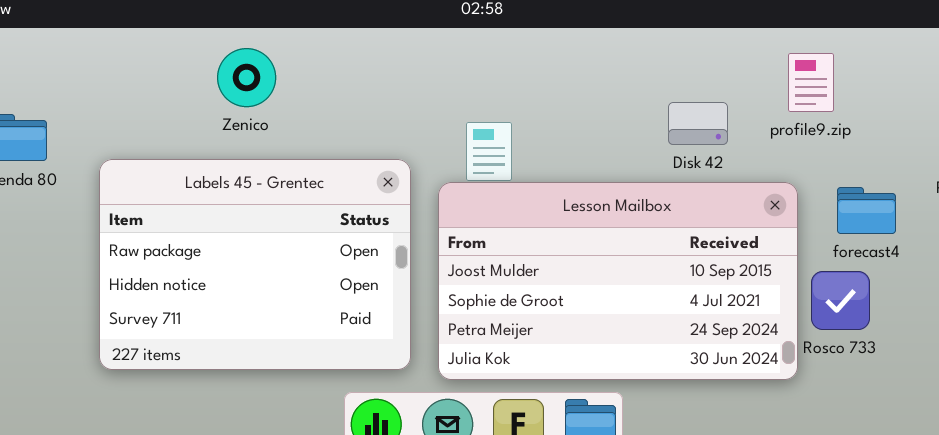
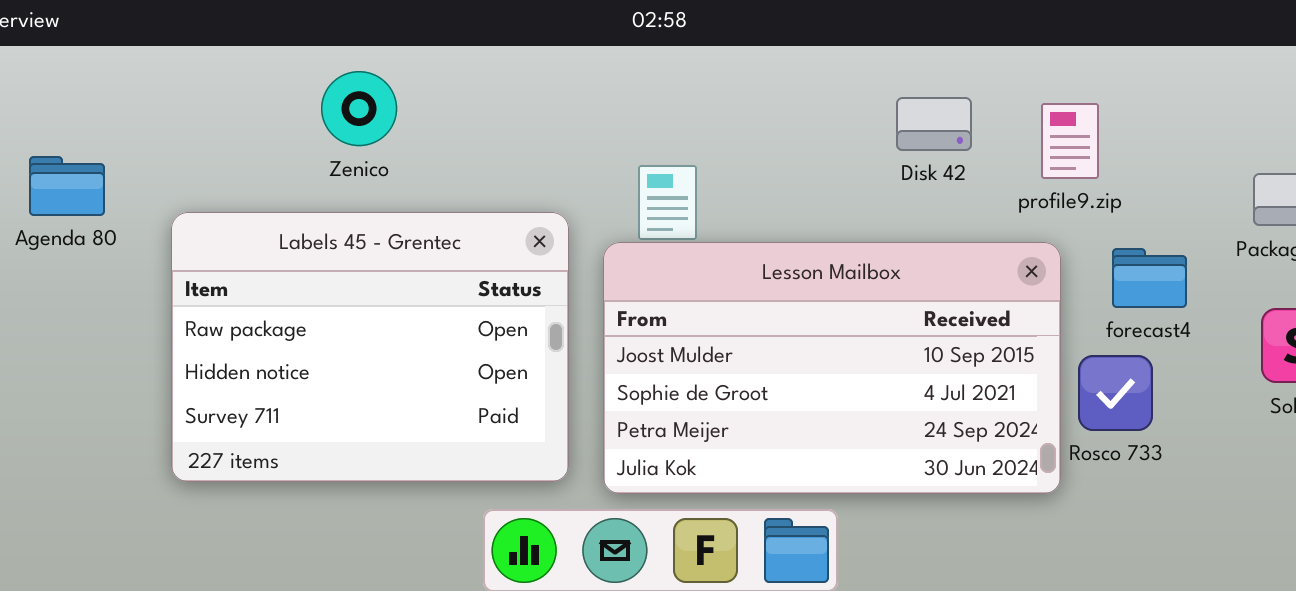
profile9.zip: [788,53,834,112] -> [1041,103,1099,179], moved
Disk 42: [668,102,728,145] -> [896,97,972,151], moved

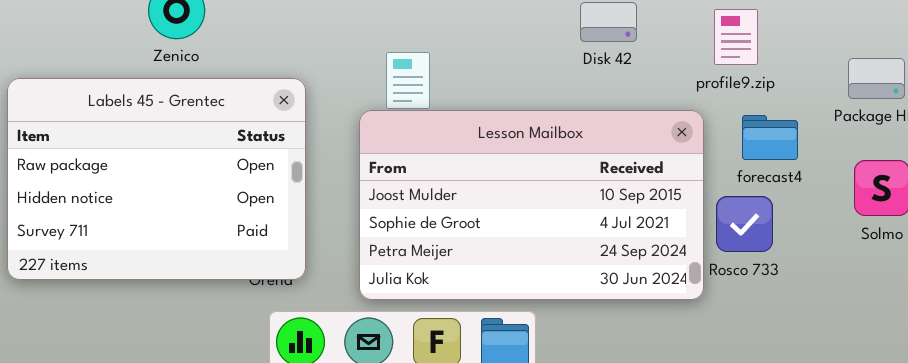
profile9.zip: [1041,103,1099,179] -> [714,9,758,65], moved
Labels 45 - Grentec: [171,212,569,482] -> [7,78,306,280], moved

